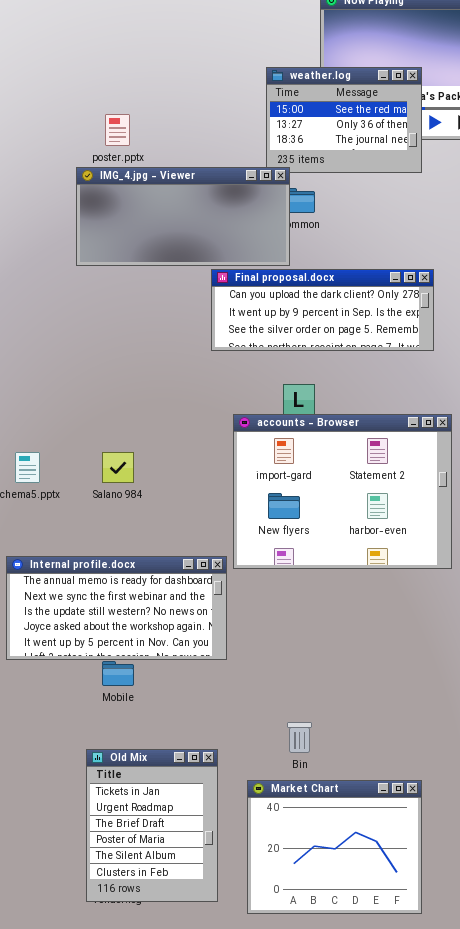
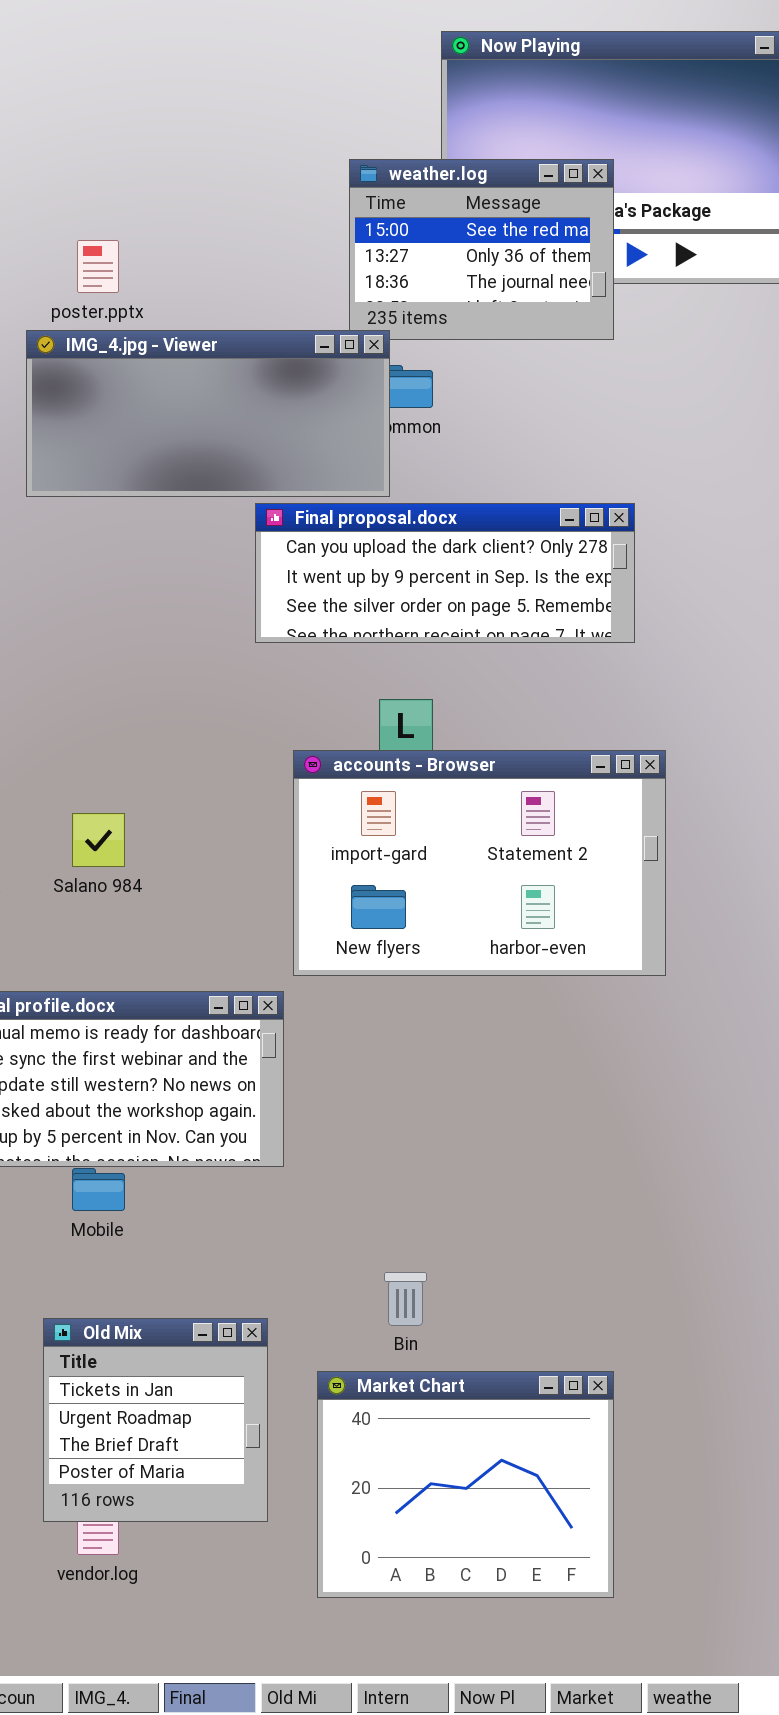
accounts - Browser: [233,414,452,569] -> [293,750,666,976], resized
Old Mix: [86,749,218,902] -> [43,1318,268,1522], resized

